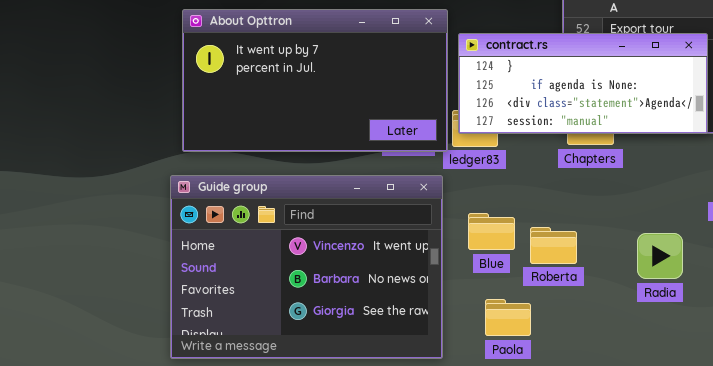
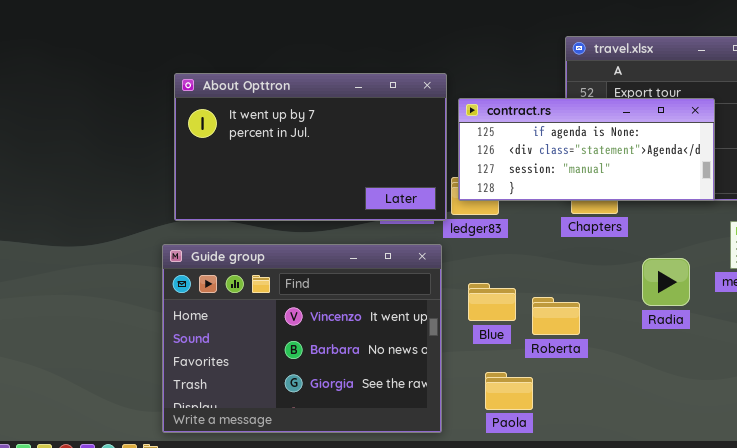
contract.rs: [458,33,708,134] -> [458,98,715,201], scrolled down 1 row
Radia: [637,233,683,279] -> [642,258,690,306], moved

